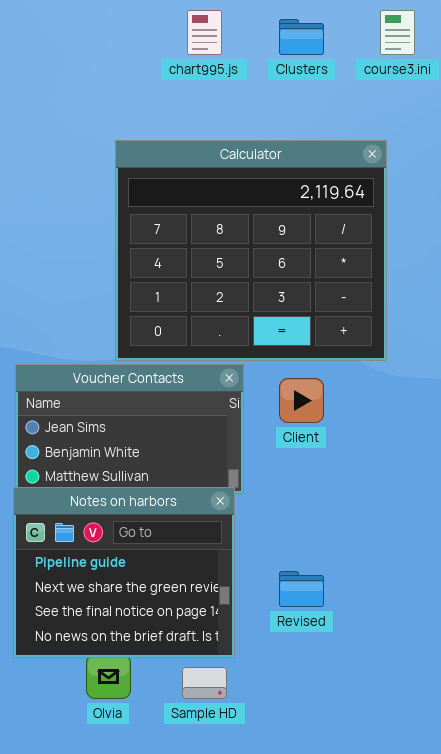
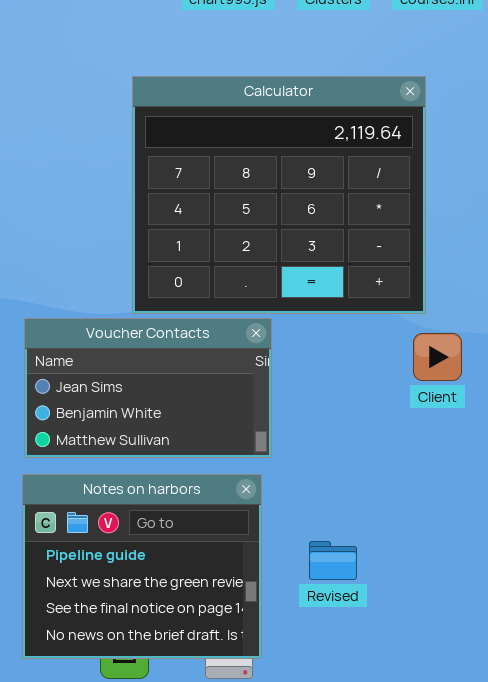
Client: [279,378,324,423] -> [413,333,462,381], moved
Notes on harbors: [13,487,235,658] -> [22,474,262,659], moved

